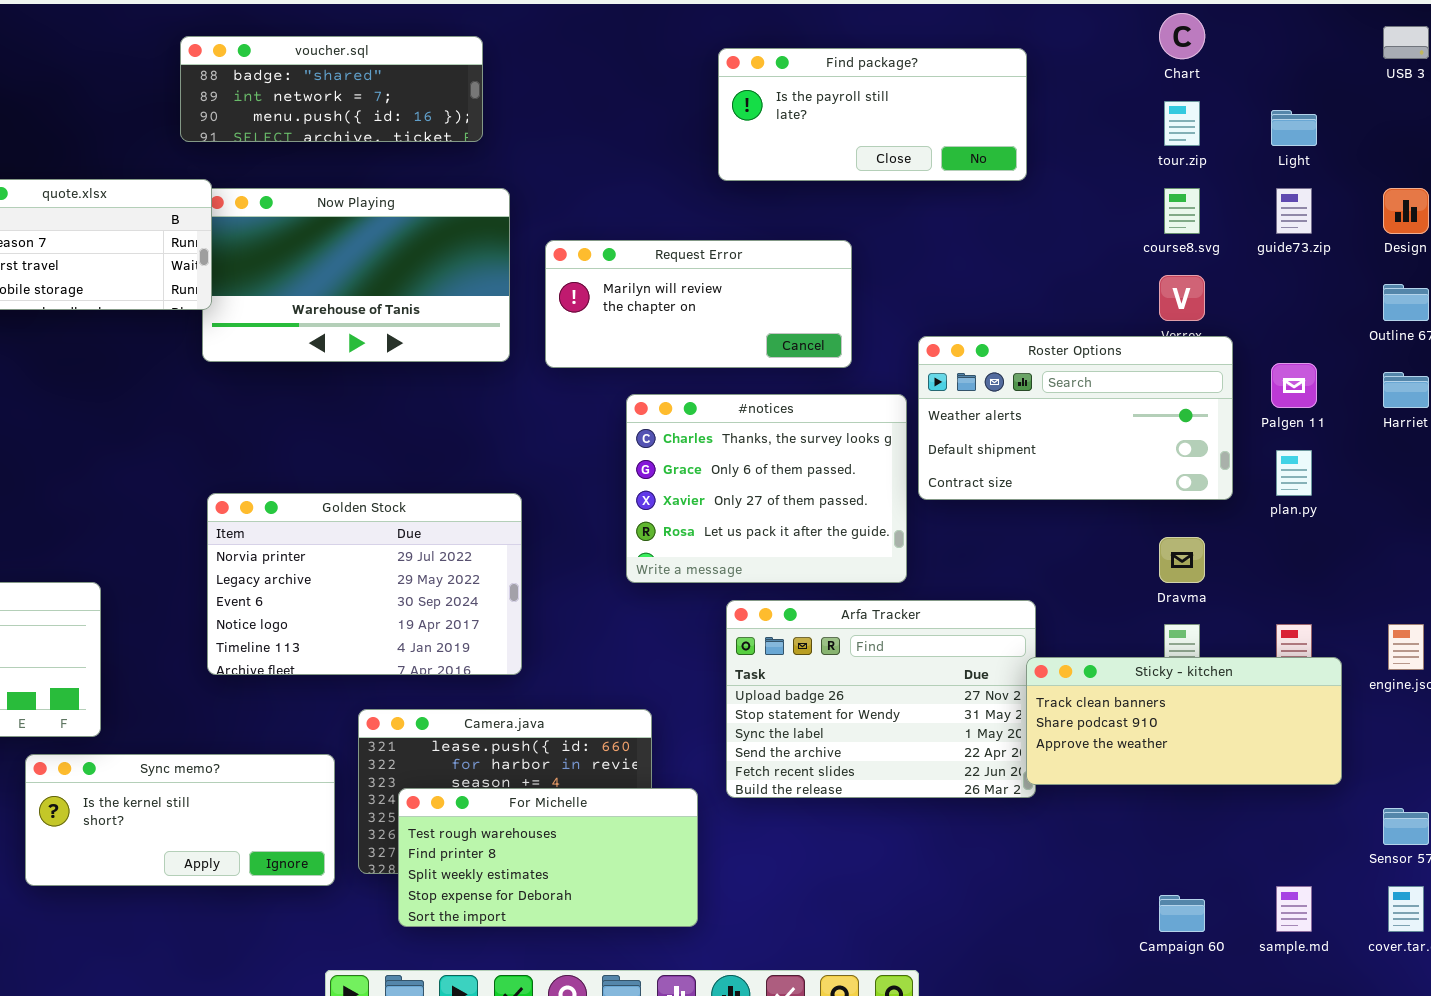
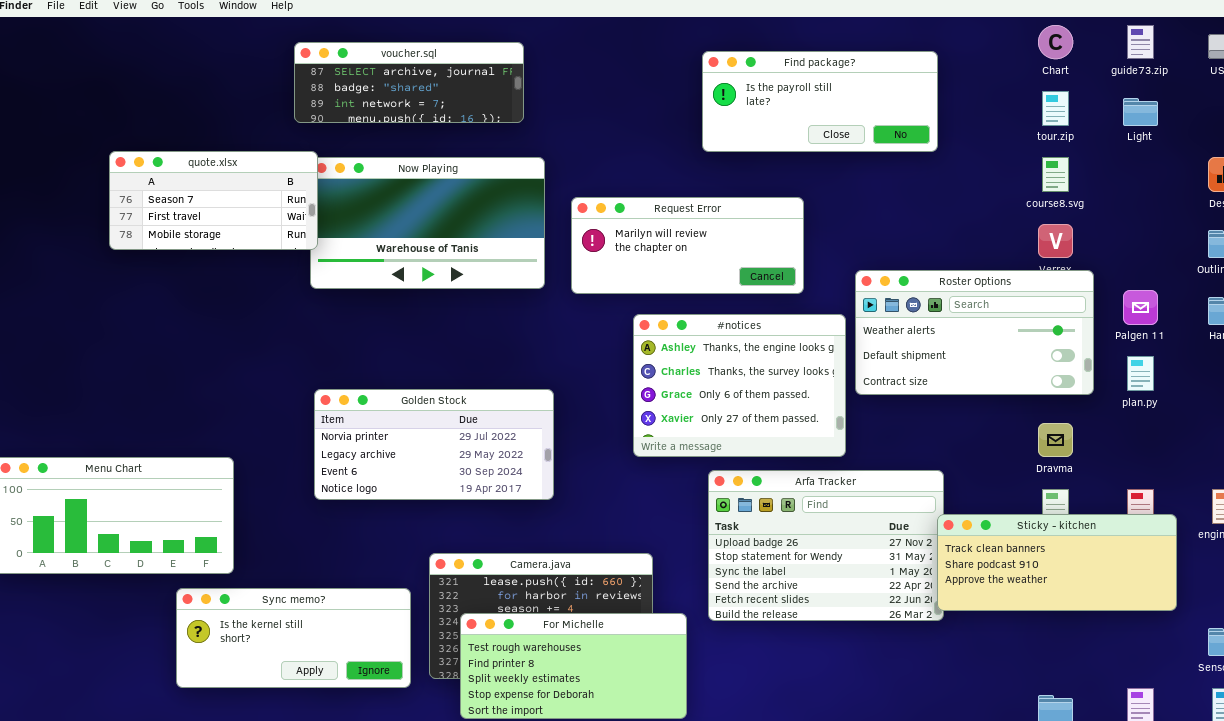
voucher.sql: [180,36,483,142] -> [294,42,524,123], scrolled up 1 row
guide73.zip: [1276,188,1312,234] -> [1127,25,1154,59], moved
#notices: [626,394,907,583] -> [633,314,846,457], scrolled up 1 row
Golden Stock: [207,493,522,675] -> [314,389,554,500], resized

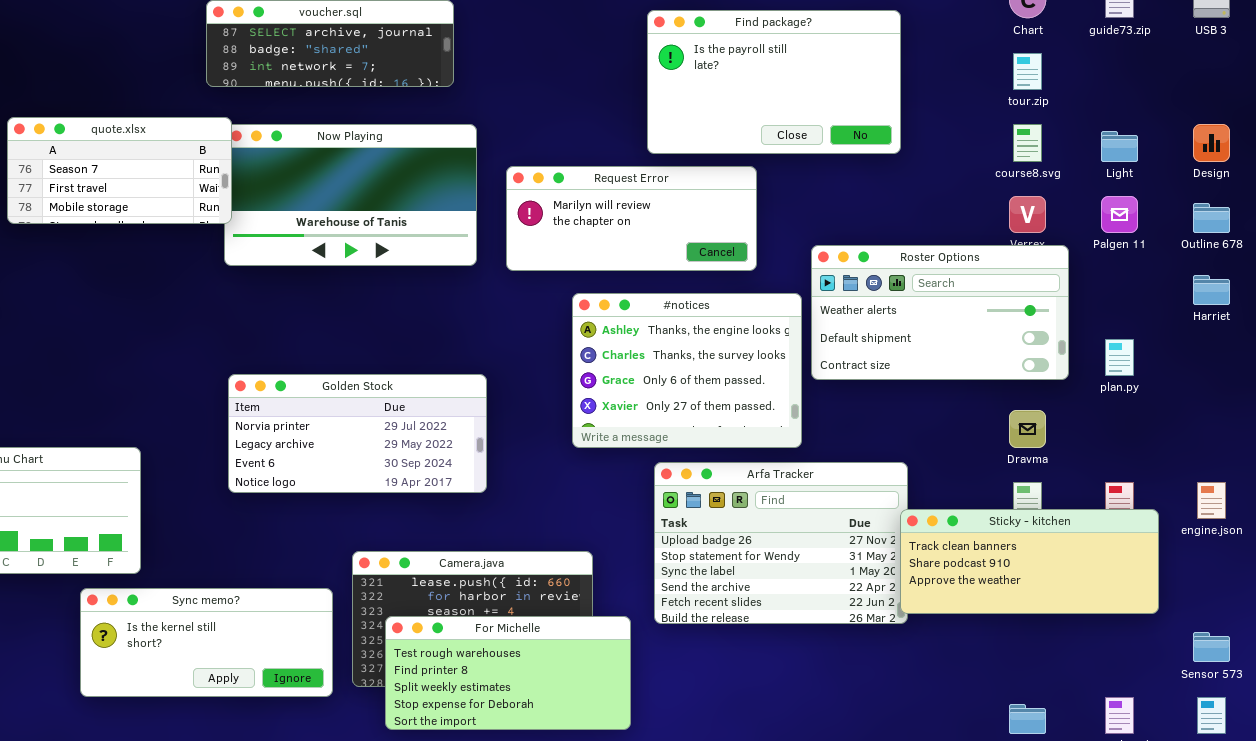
Find package?: [702,51,938,152] -> [647,10,901,154], resized
Light: [1123,98,1158,126] -> [1101,131,1138,162], moved
Palgen 11: [1123,290,1158,325] -> [1101,196,1138,233], moved

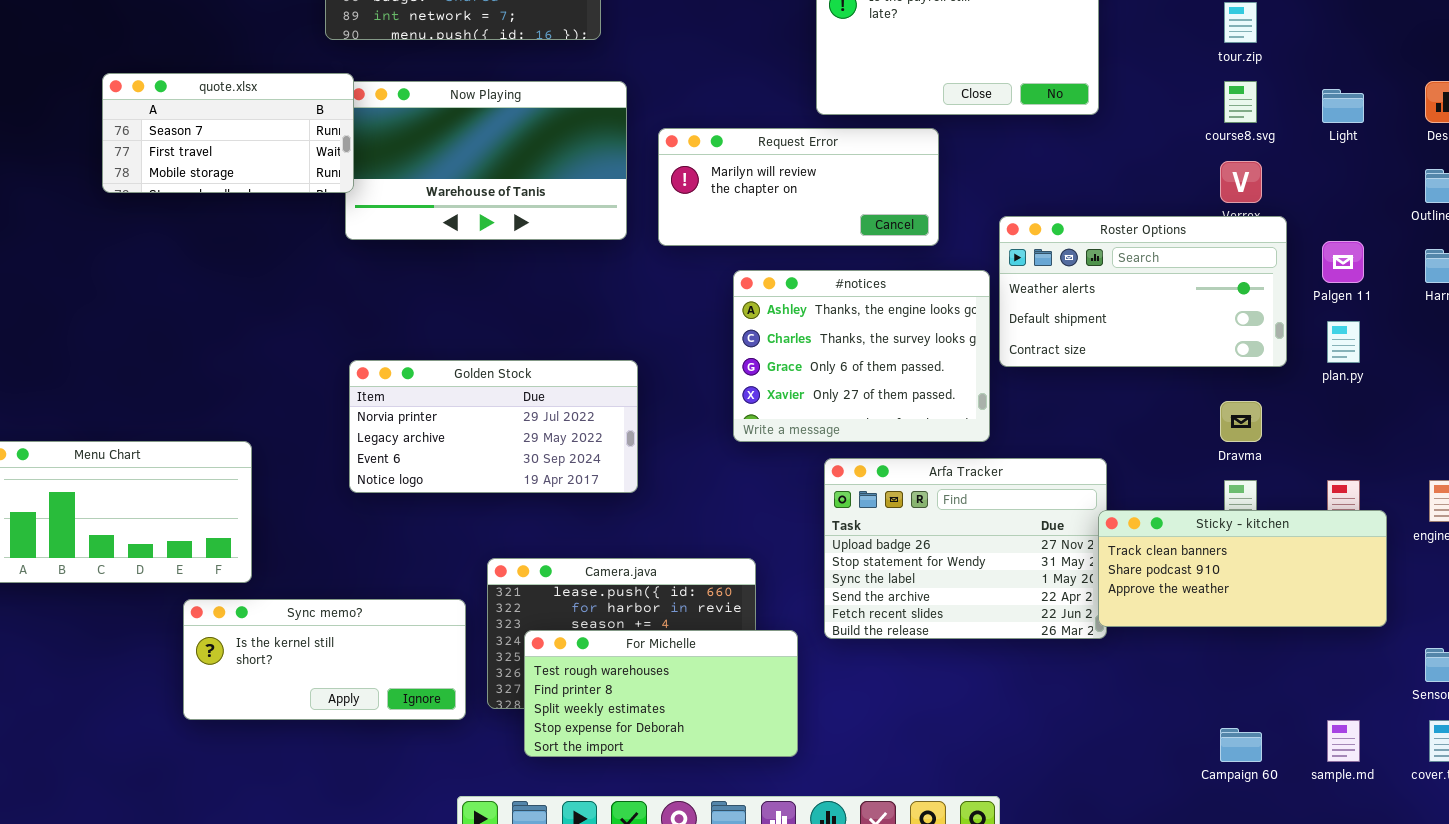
Palgen 11: [1101,196,1138,233] -> [1322,241,1364,283], moved

